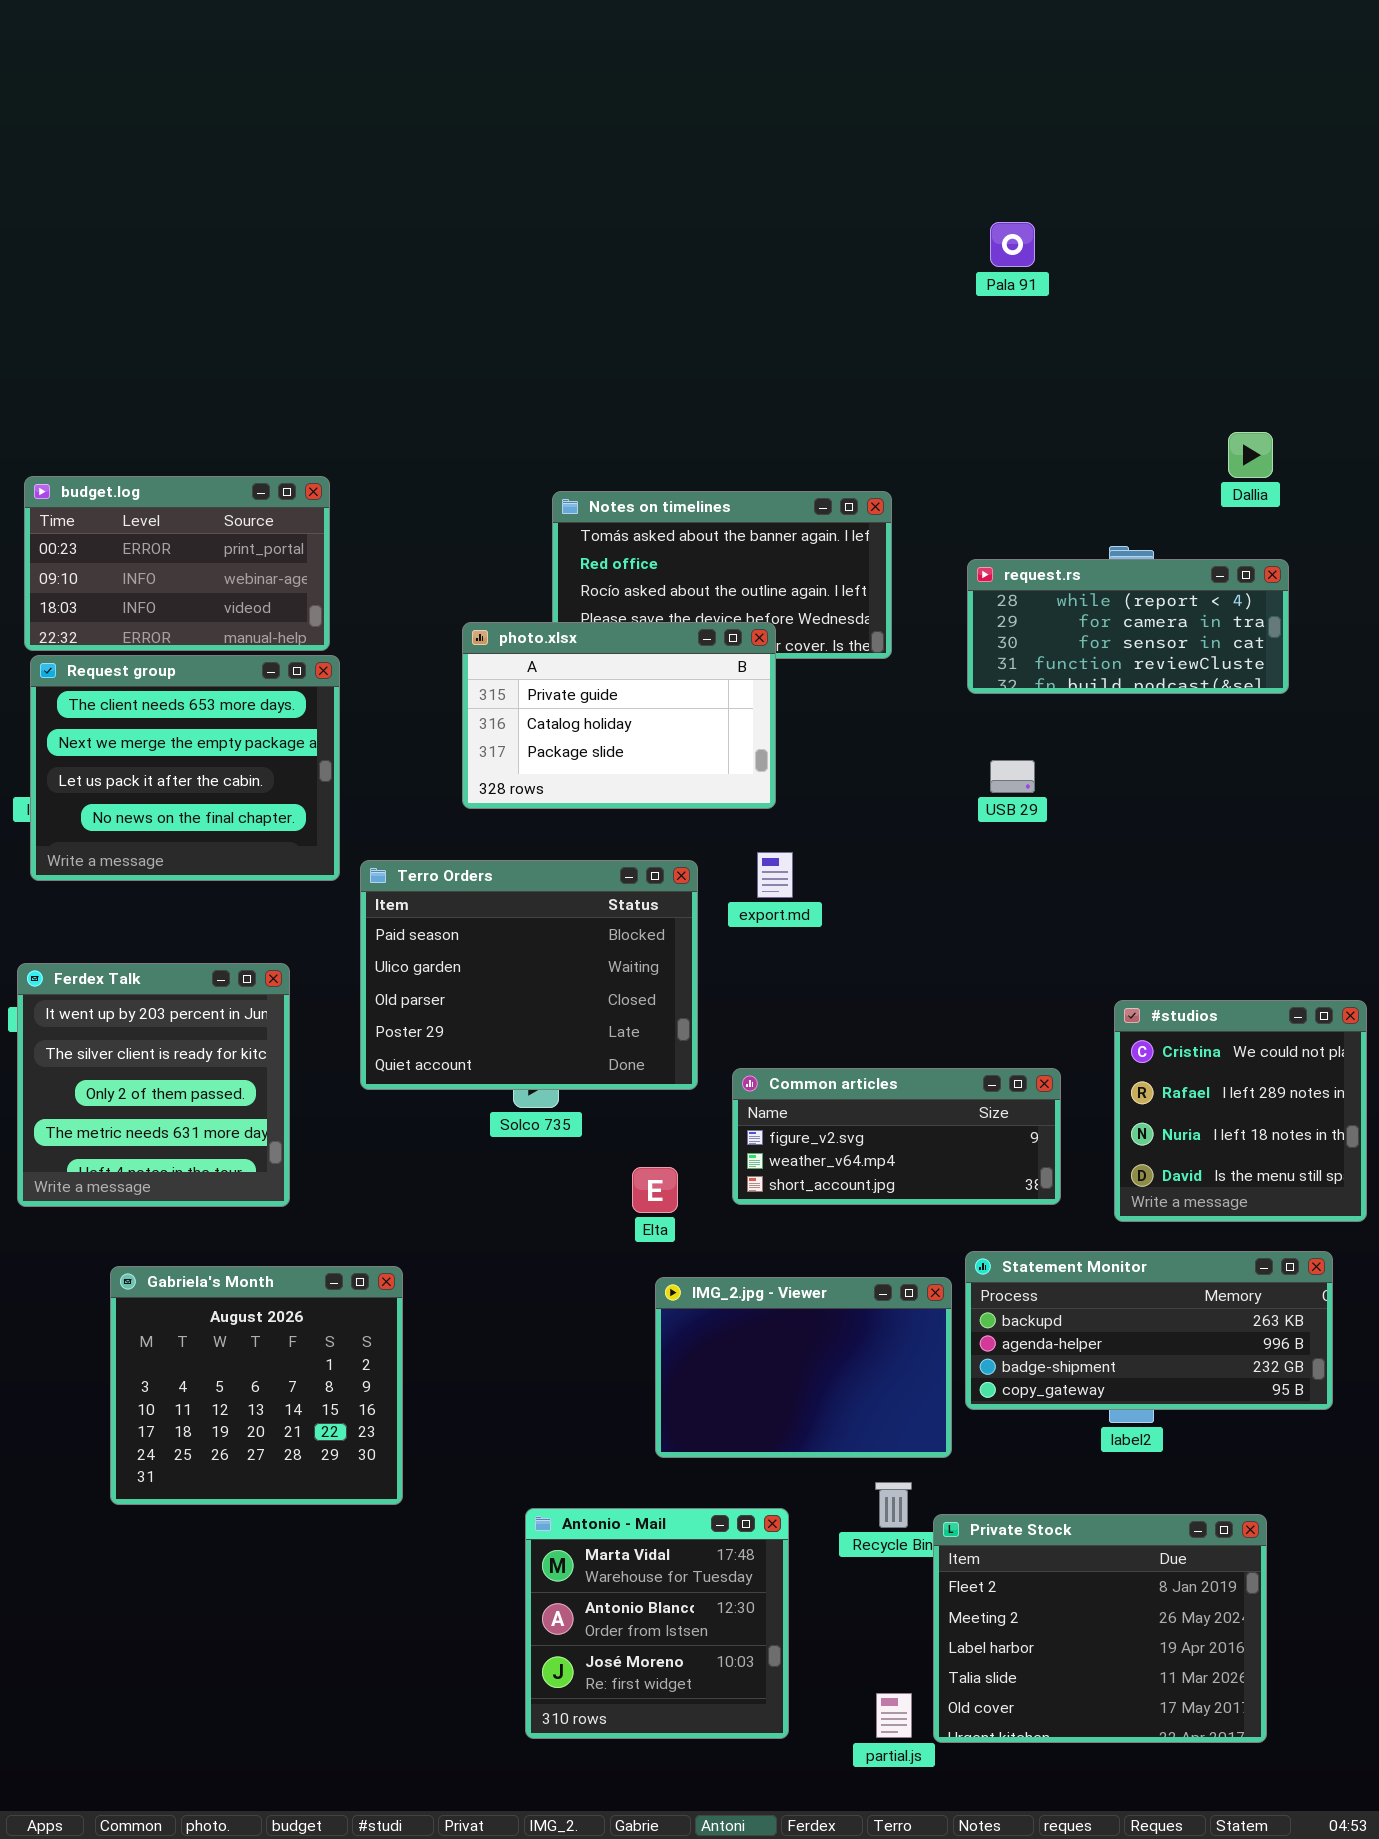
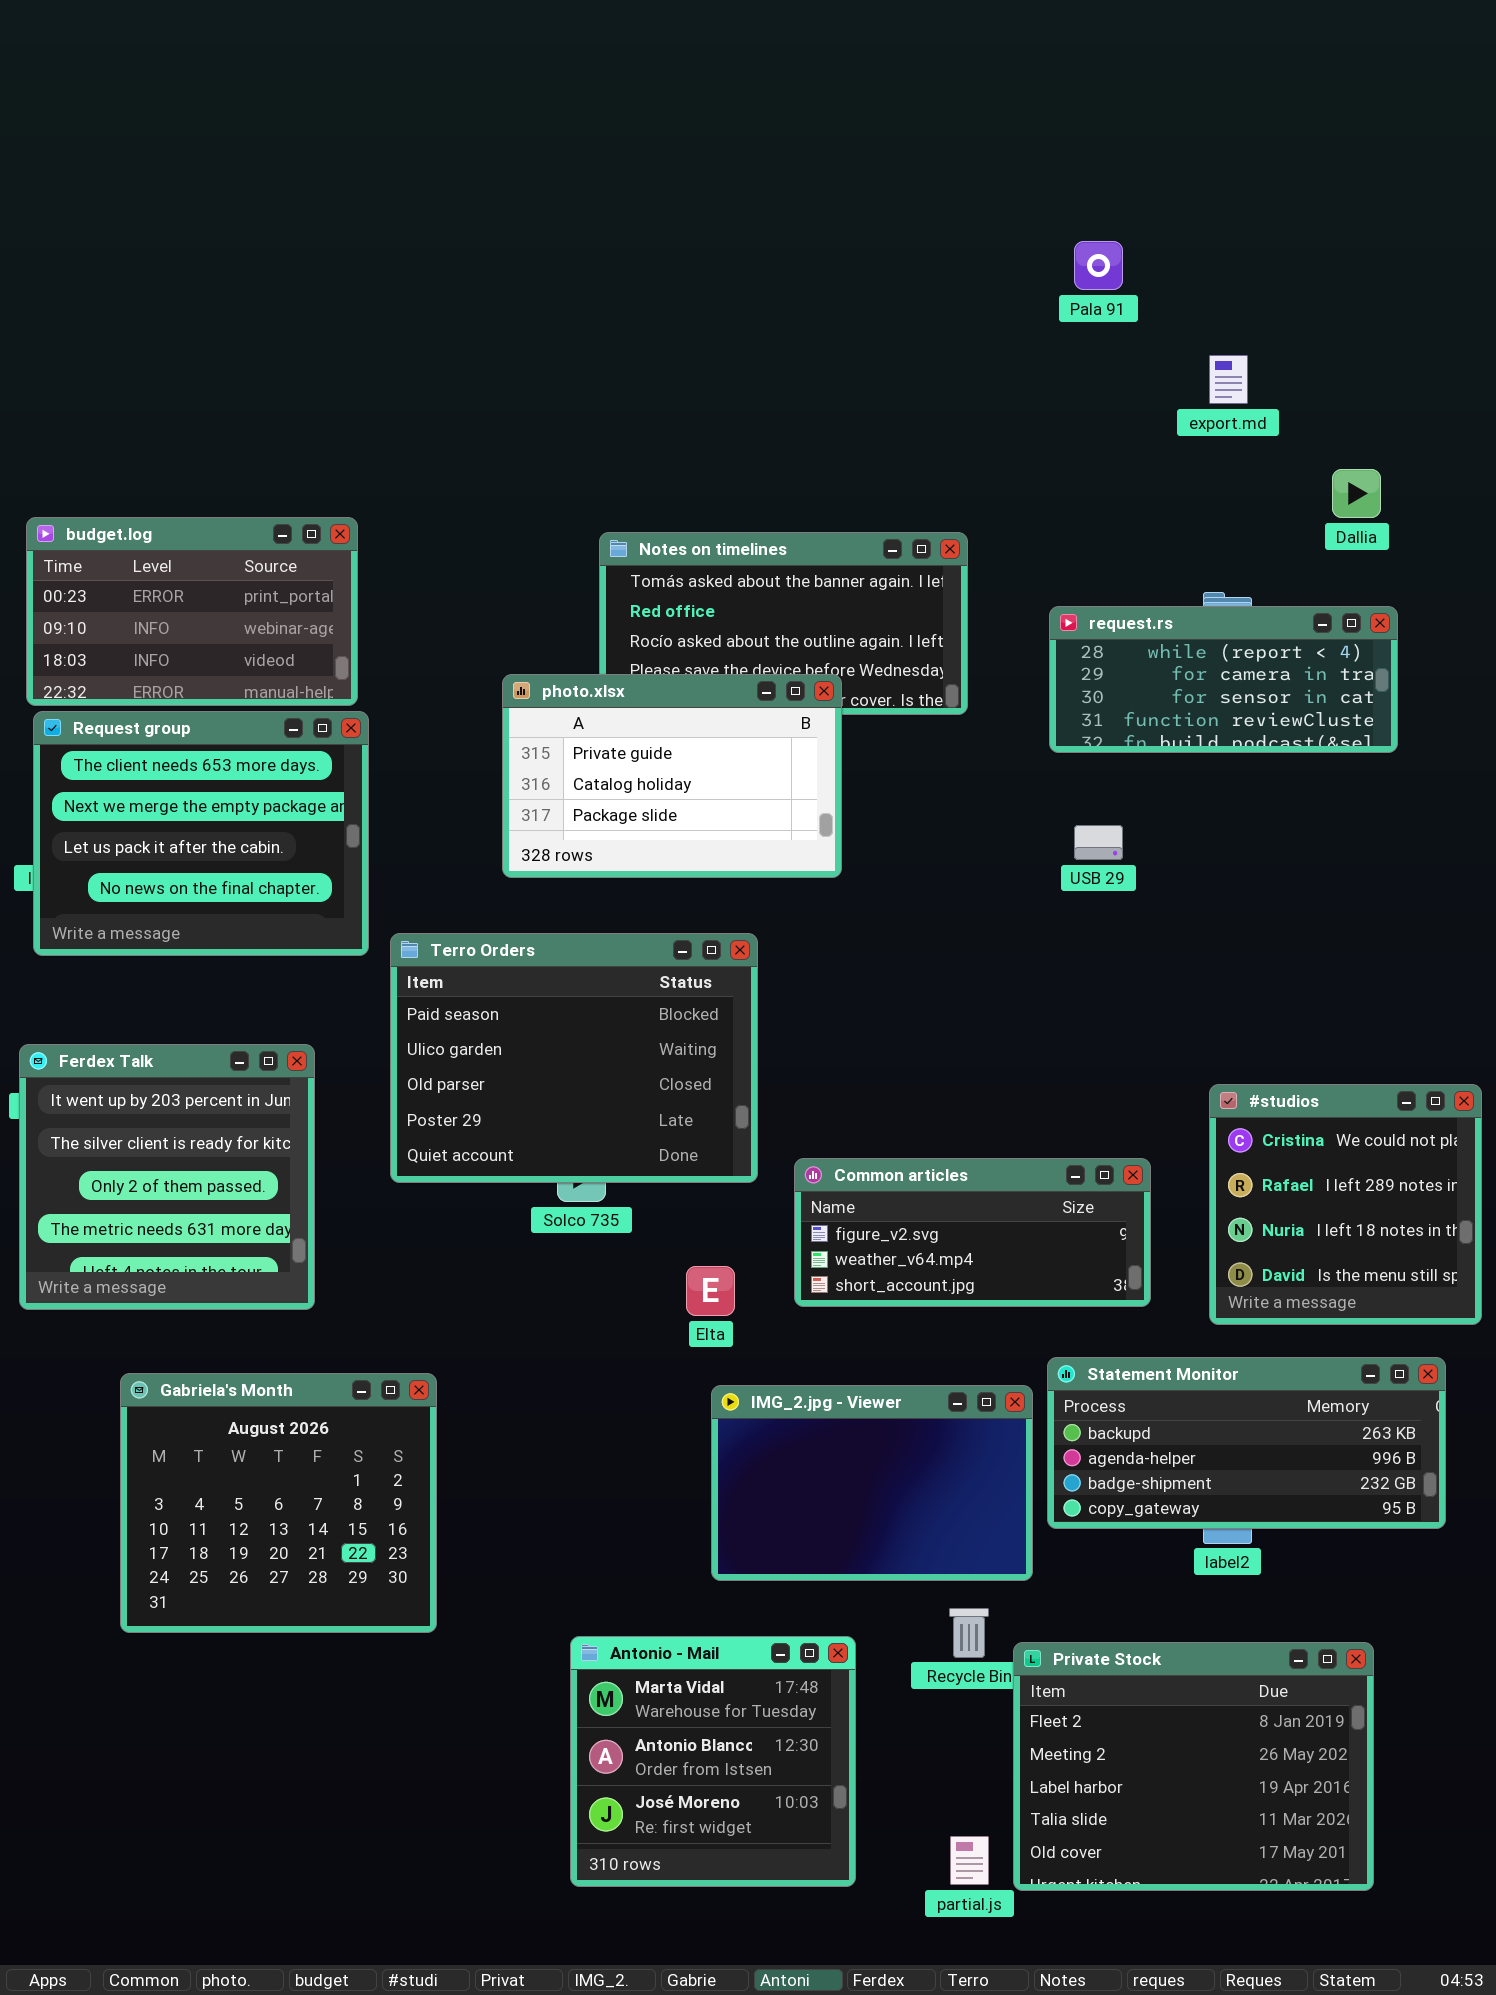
export.md: [757,852,793,898] -> [1209,355,1248,404], moved

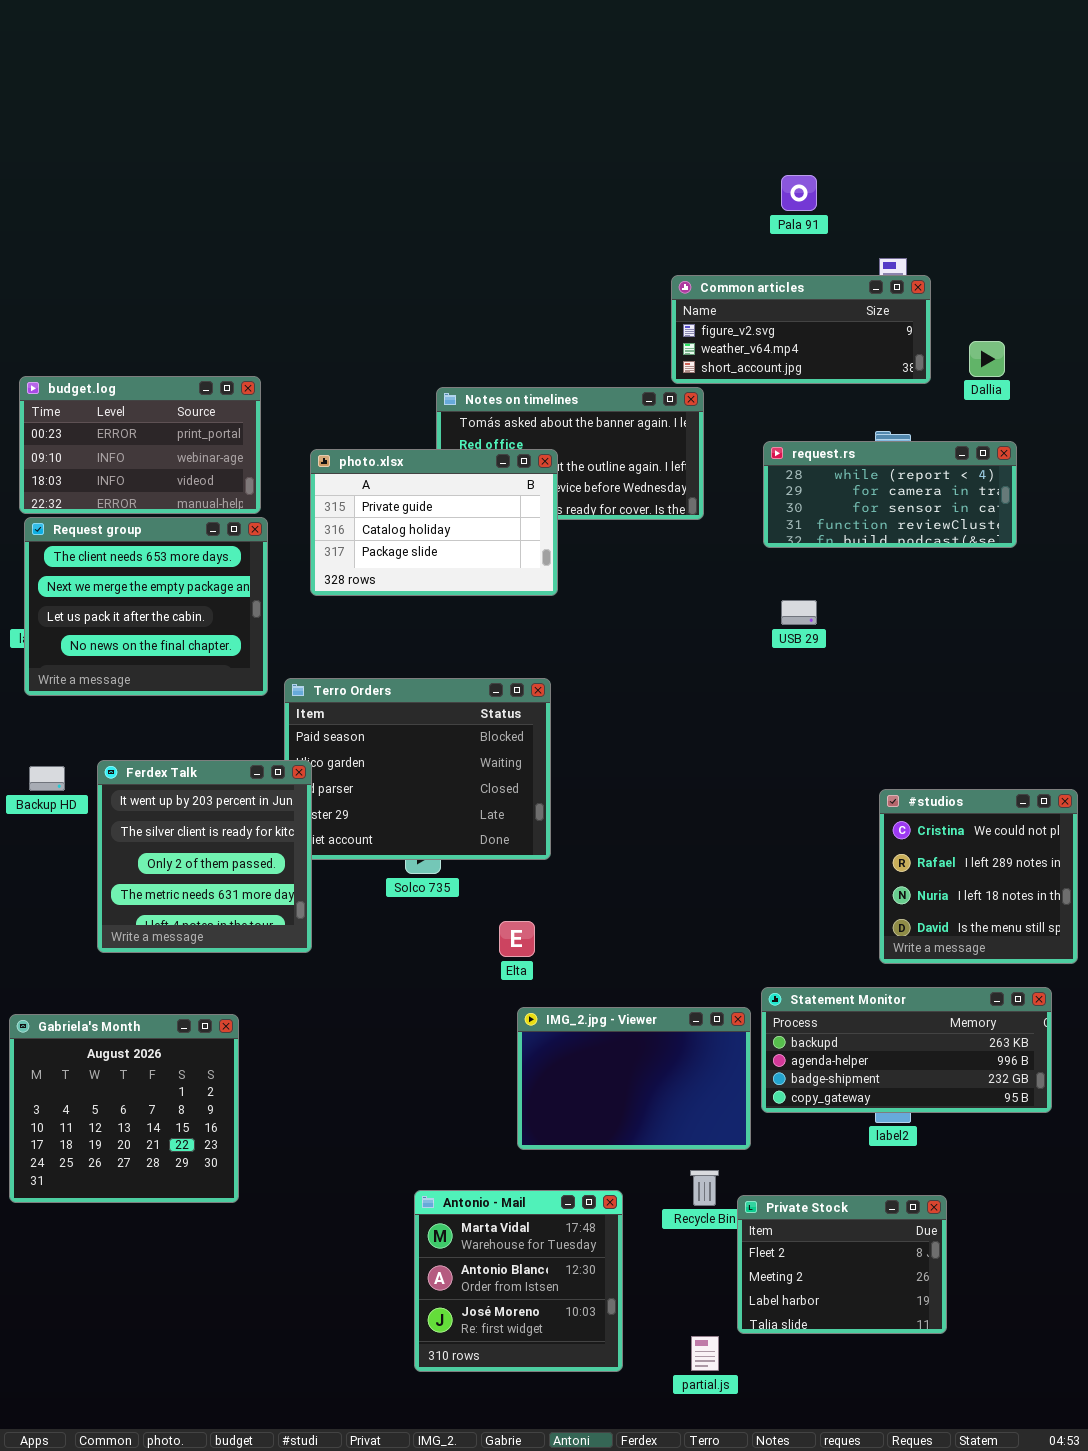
photo.xlsx: [502,674,842,878] -> [310,449,558,596], moved
Ferdex Talk: [19,1044,315,1310] -> [97,760,312,953], moved
Common articles: [794,1158,1151,1307] -> [671,275,931,384], moved
Gabriela's Month: [120,1373,437,1633] -> [9,1014,239,1203], moved
Private Stock: [1013,1642,1374,1891] -> [737,1195,947,1334], resized

